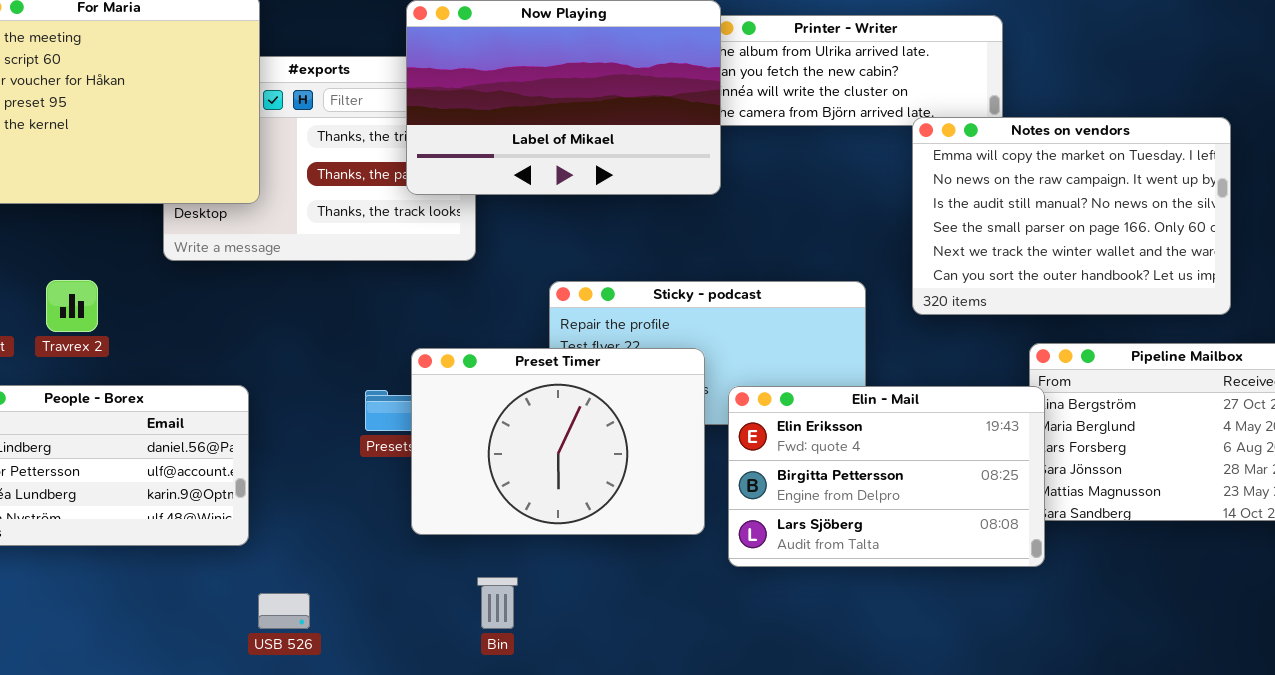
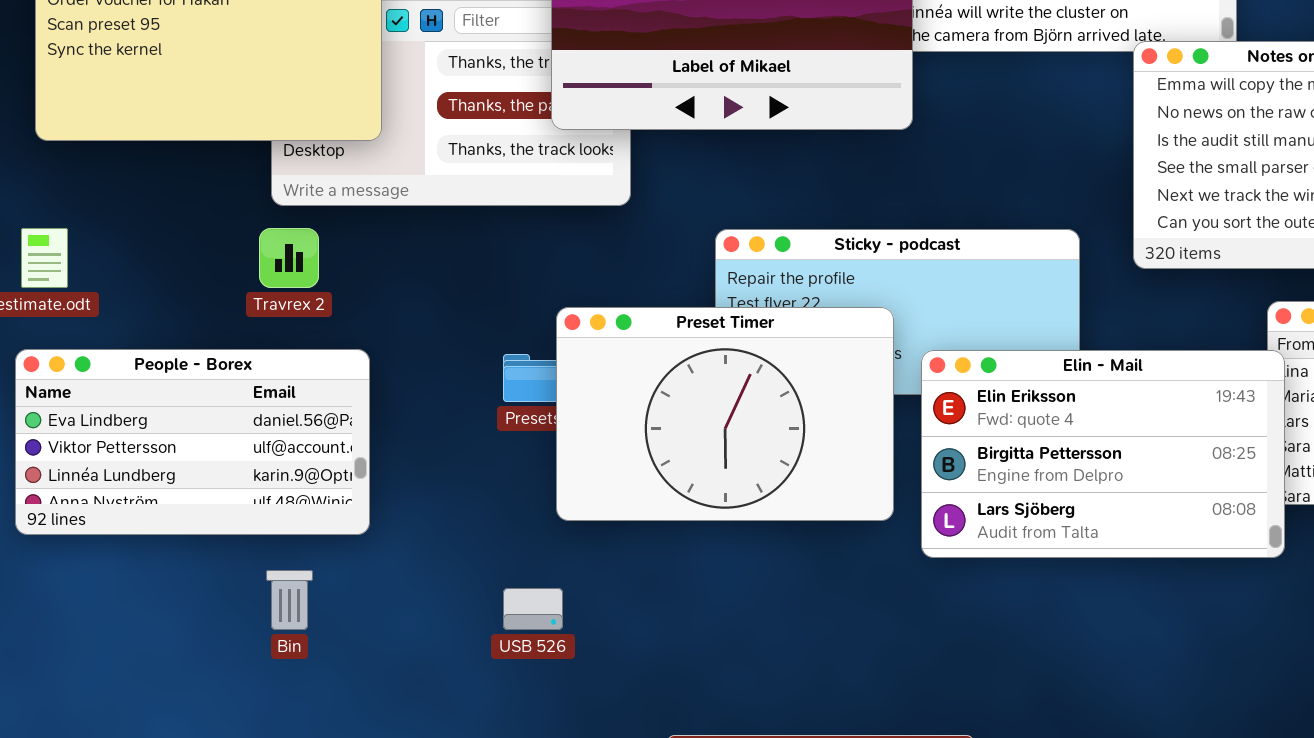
Travrex 2: [46,280,98,332] -> [259,228,319,288], moved
Bin: [477,577,518,629] -> [266,570,313,630], moved
USB 526: [258,593,310,629] -> [503,588,563,630], moved

